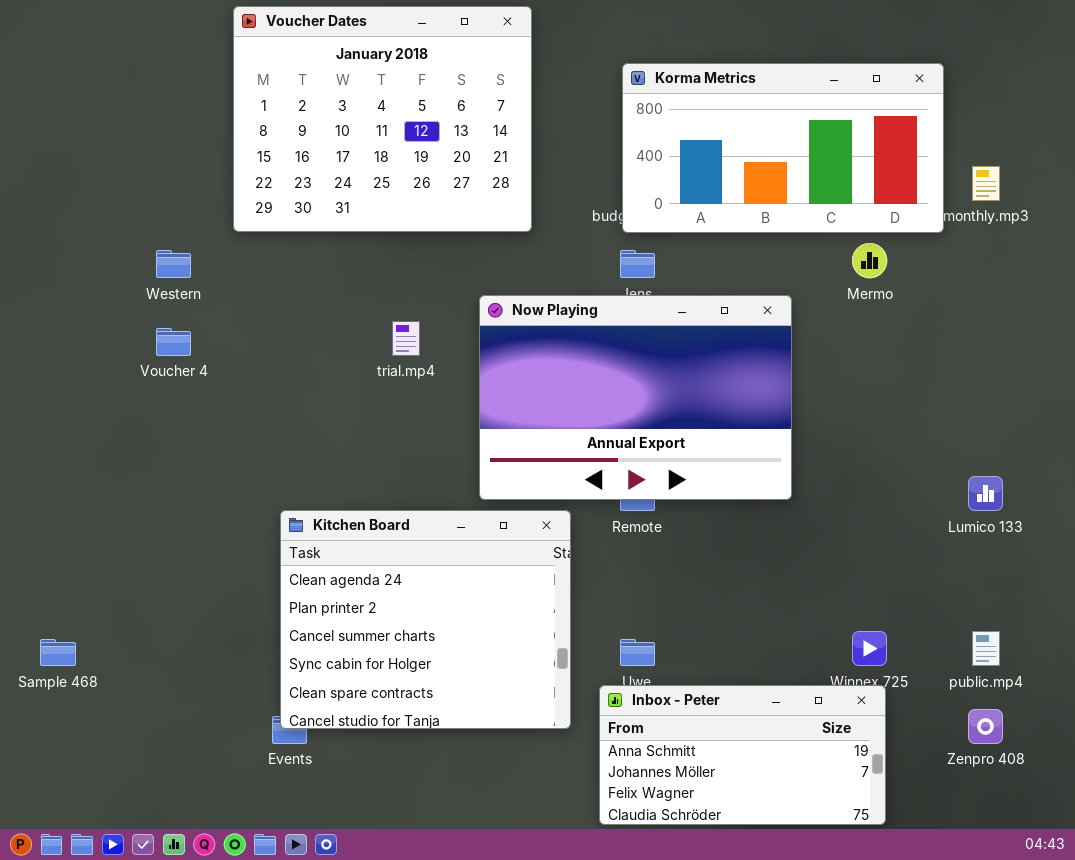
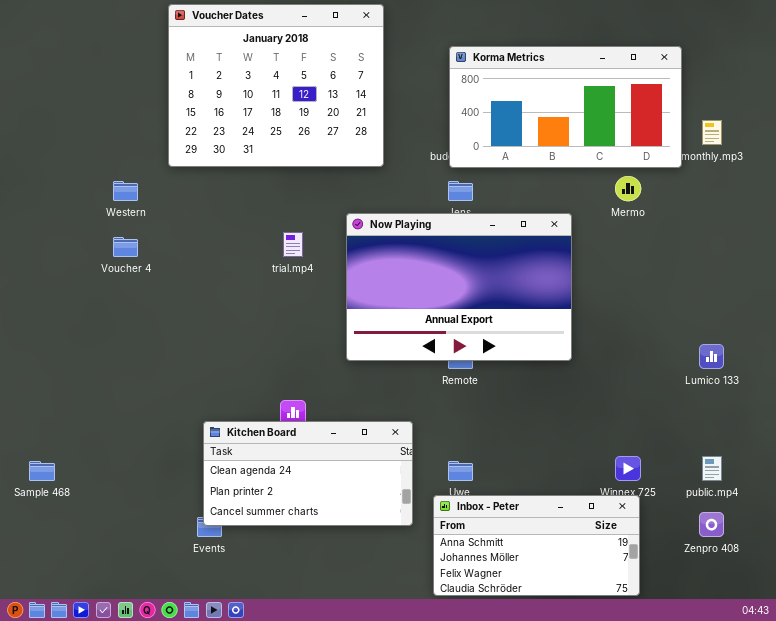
Kitchen Board: [280,510,571,729] -> [203,421,413,526], resized

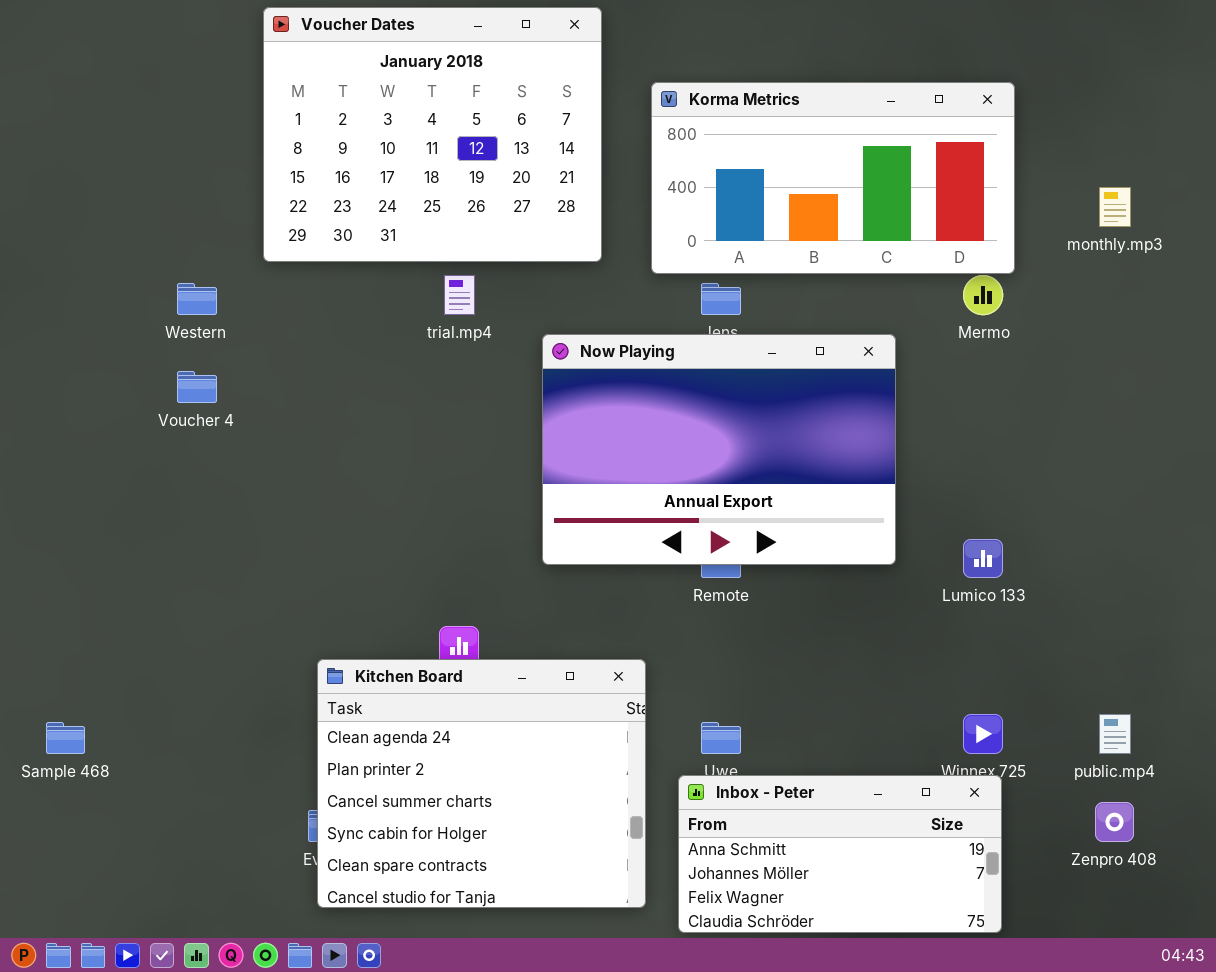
Korma Metrics: [449,46,682,168] -> [651,82,1015,274], moved
trial.mp4: [283,232,303,257] -> [444,275,475,315], moved
Lumico 133: [699,344,724,369] -> [963,539,1003,578], moved
Kitchen Board: [203,421,413,526] -> [317,659,646,908], resized

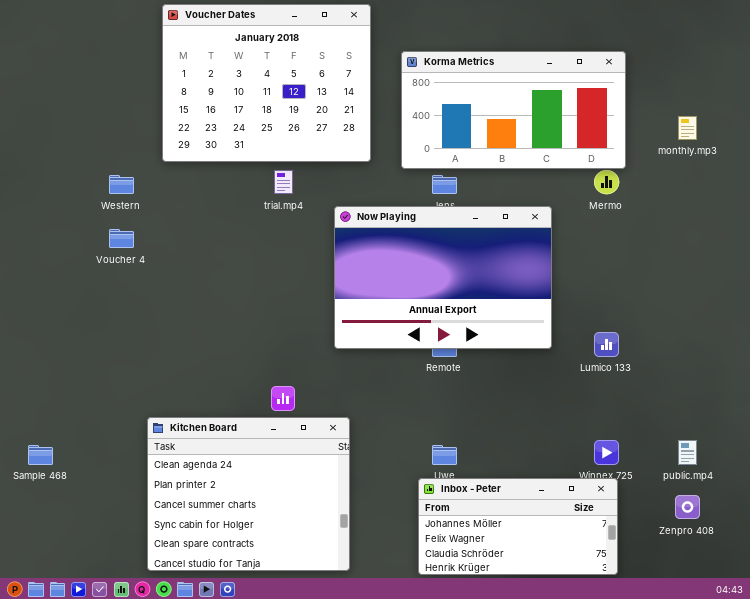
Kitchen Board: [317,659,646,908] -> [147,417,350,571], moved
Inbox - Peter: [678,775,1002,933] -> [418,478,618,575], scrolled down 1 row

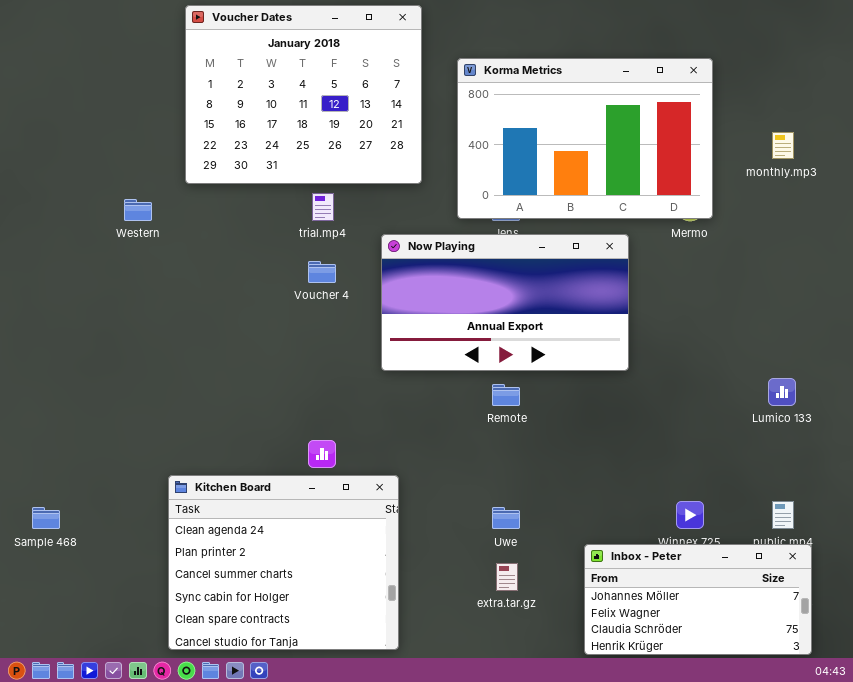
Korma Metrics: [401,51,626,169] -> [457,58,713,219], resized
Now Playing: [334,206,552,349] -> [381,234,629,371], resized
Voucher 4: [109,229,134,248] -> [308,261,336,283], moved
Lumico 133: [594,332,619,357] -> [768,378,796,406], moved
Inbox - Peter: [418,478,618,575] -> [584,544,812,655], moved

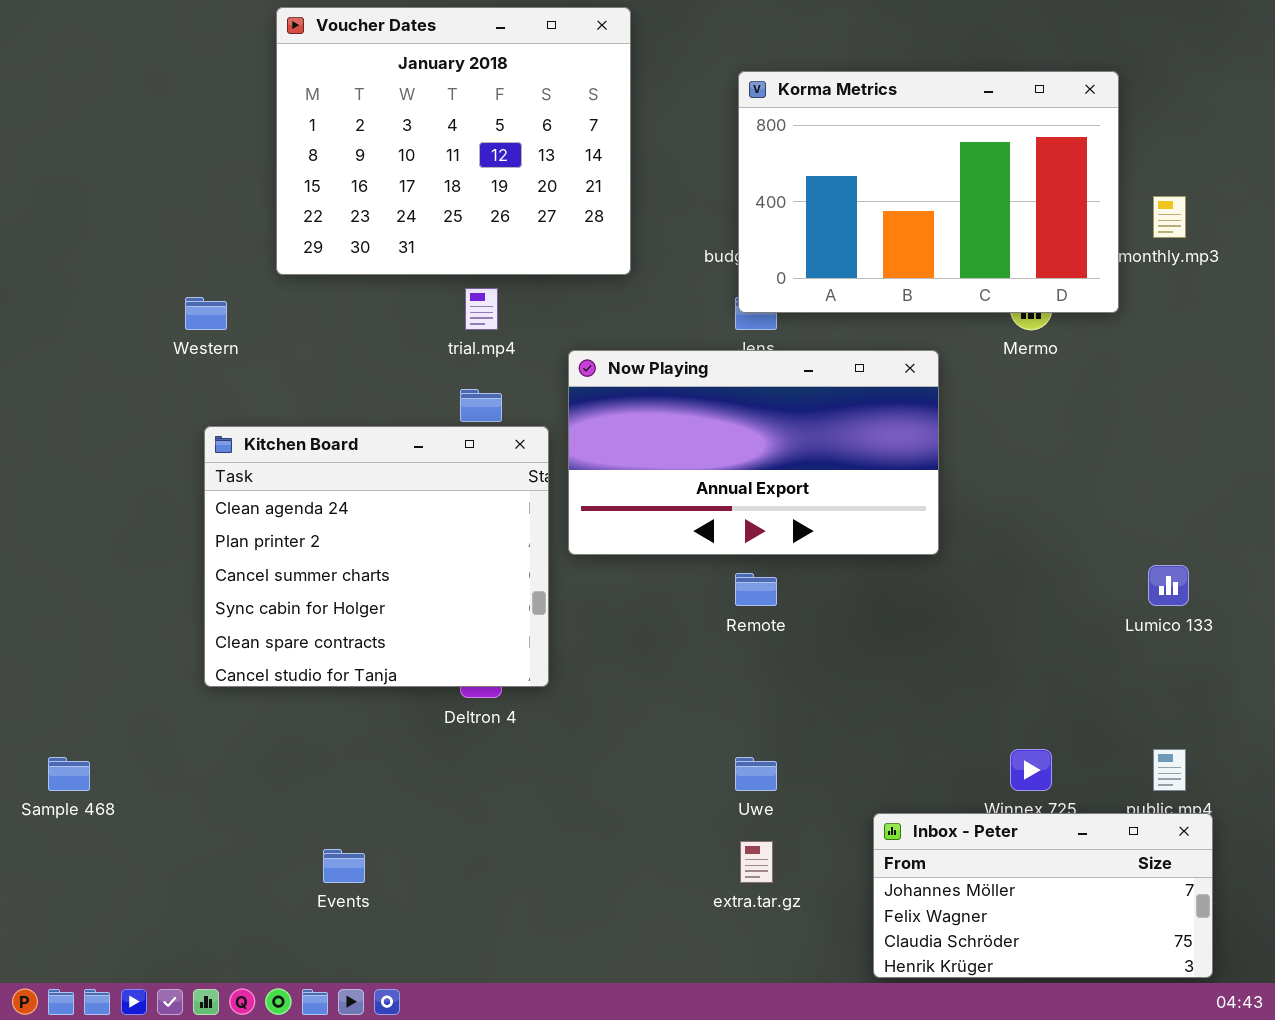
Korma Metrics: [457,58,713,219] -> [738,71,1119,313], moved
Kitchen Board: [168,475,399,650] -> [204,426,549,687], moved

